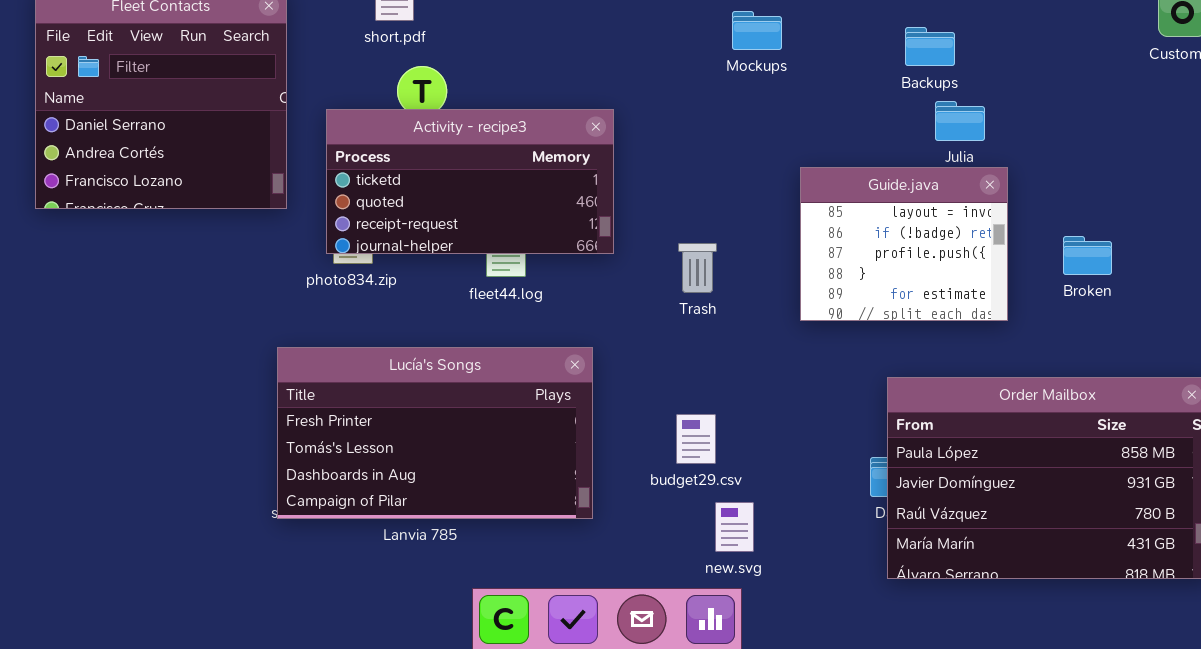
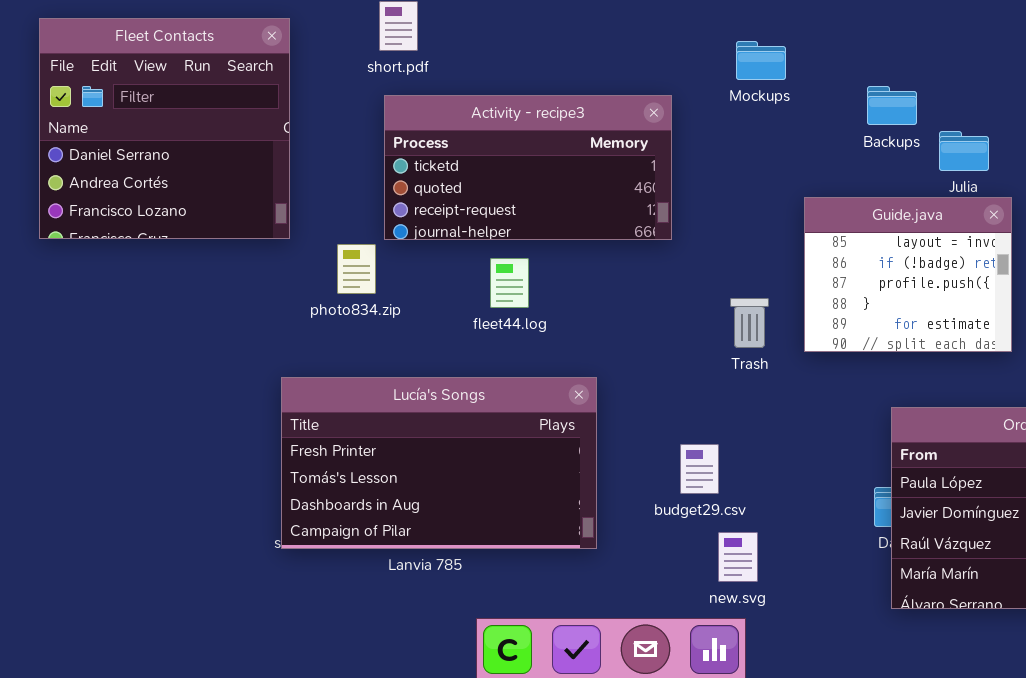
Backups: [905,27,955,66] -> [867,86,917,125], moved
Activity - recipe3: [326,109,614,254] -> [384,95,672,240], moved
Trash: [678,243,717,293] -> [730,298,769,348], moved

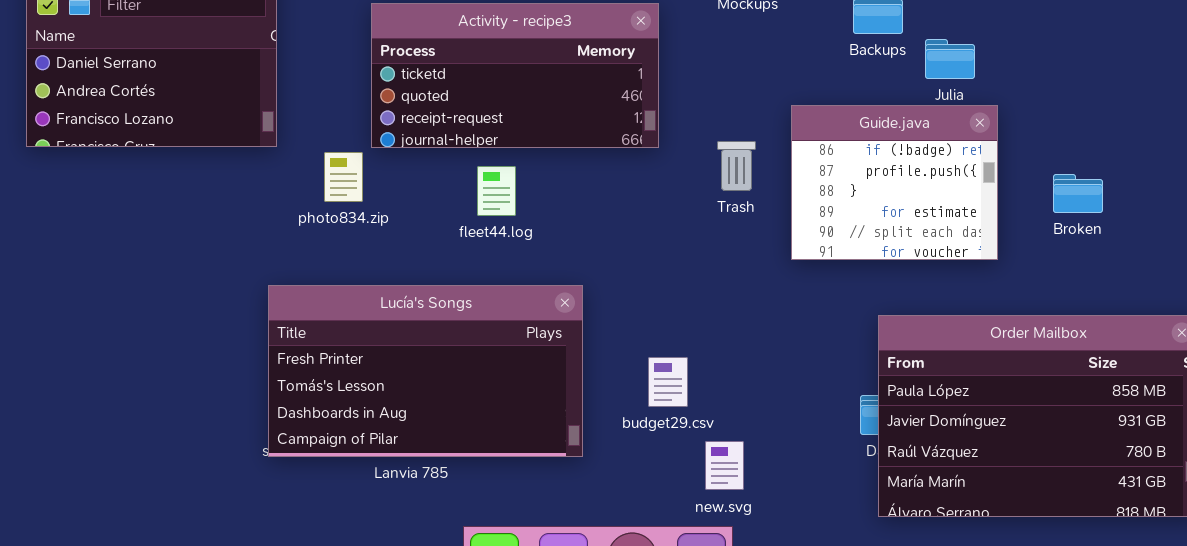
Guide.java: [804,197,1012,352] -> [791,105,998,260], scrolled down 1 row
Trash: [730,298,769,348] -> [717,141,756,191], moved
budget29.csv: [680,444,719,494] -> [648,357,688,407], moved

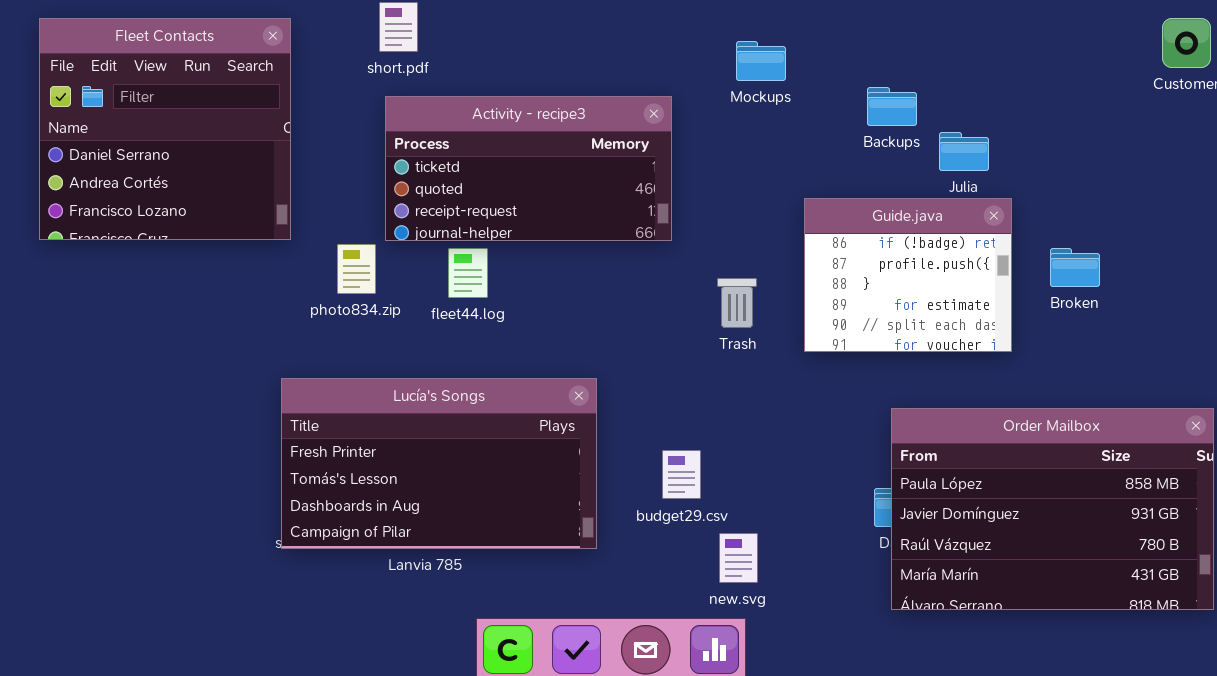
Trash: [717,141,756,191] -> [717,278,757,328], moved
fleet44.log: [477,166,516,216] -> [448,248,488,298], moved
Broken: [1053,174,1103,213] -> [1050,248,1100,287], moved

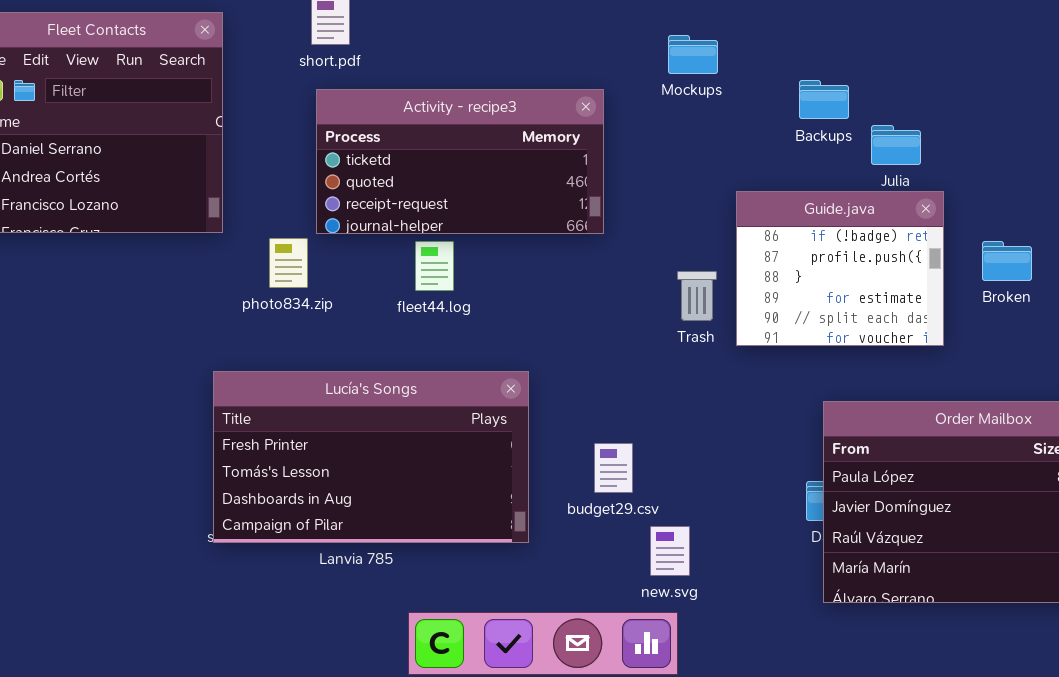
fleet44.log: [448,248,488,298] -> [415,241,454,291], moved
Trash: [717,278,757,328] -> [677,271,717,321], moved

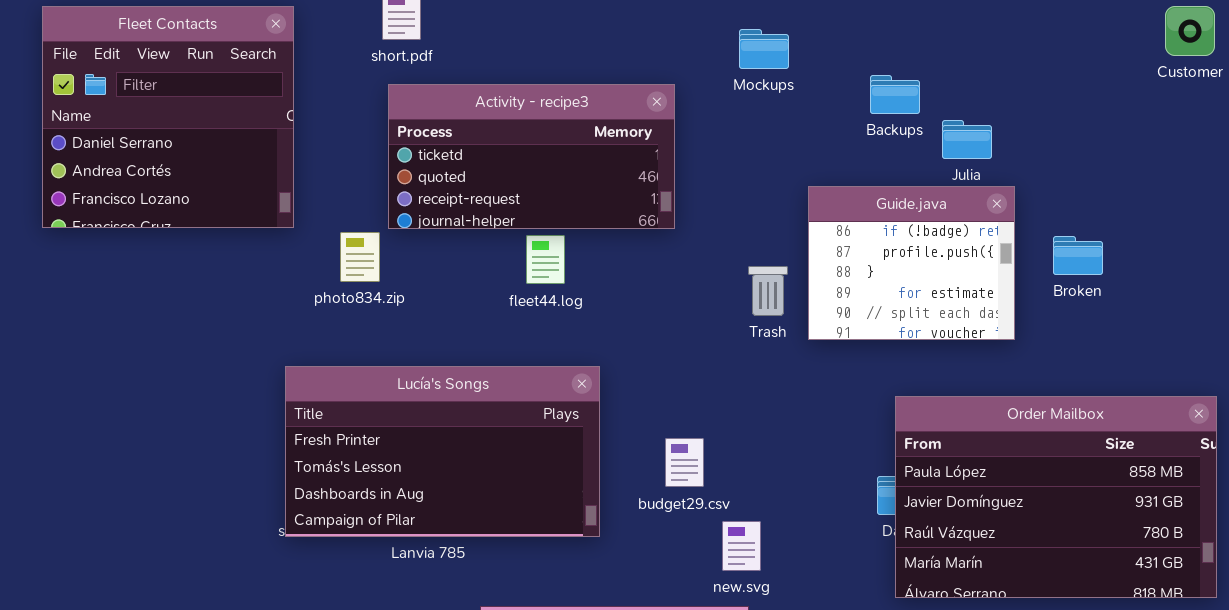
fleet44.log: [415,241,454,291] -> [526,235,565,284], moved

